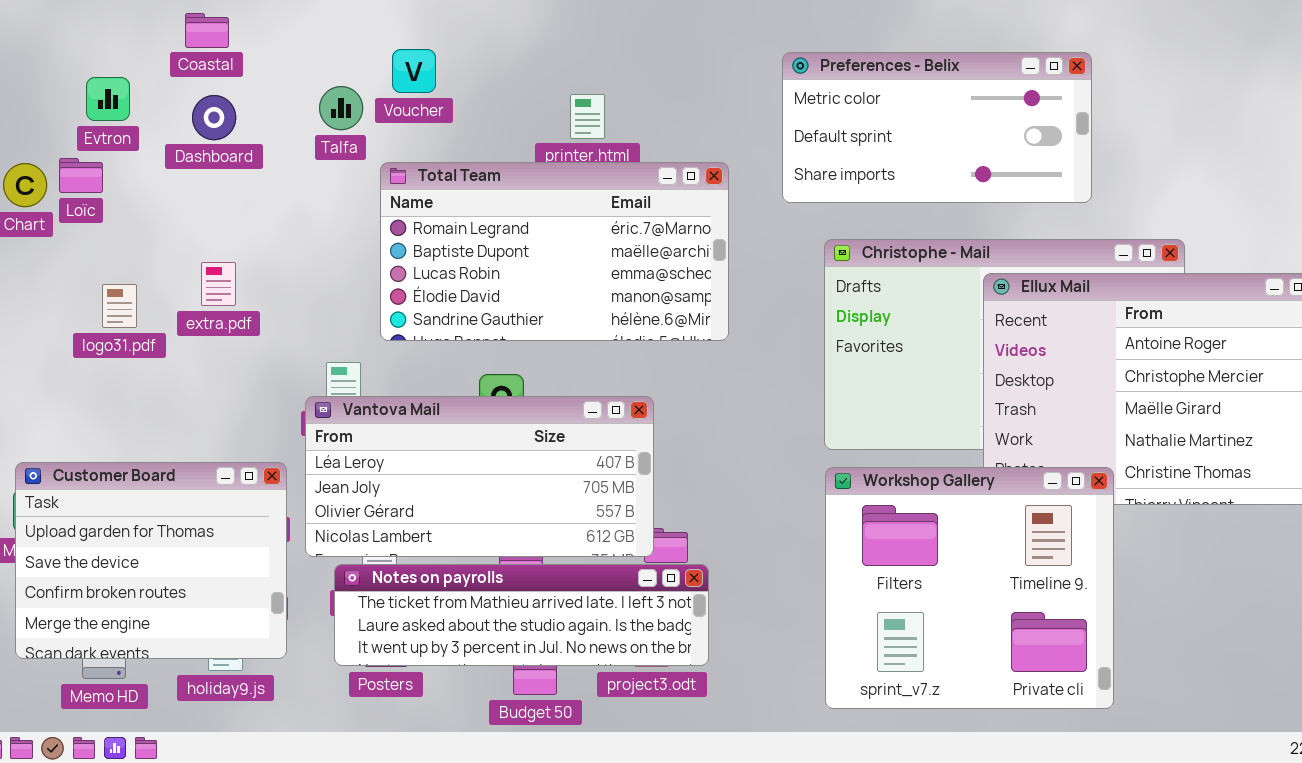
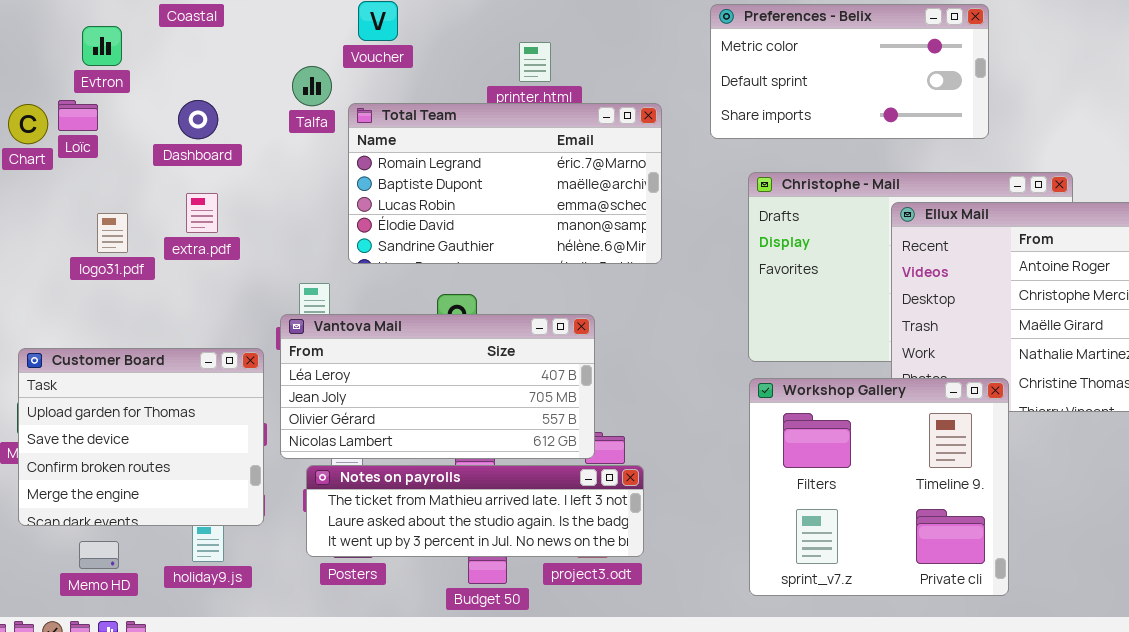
Talfa: [319,86,363,130] -> [292,66,332,106], moved
Dashboard: [192,95,236,140] -> [178,100,218,139], moved
Customer Board: [15,462,287,659] -> [18,348,264,526], moved

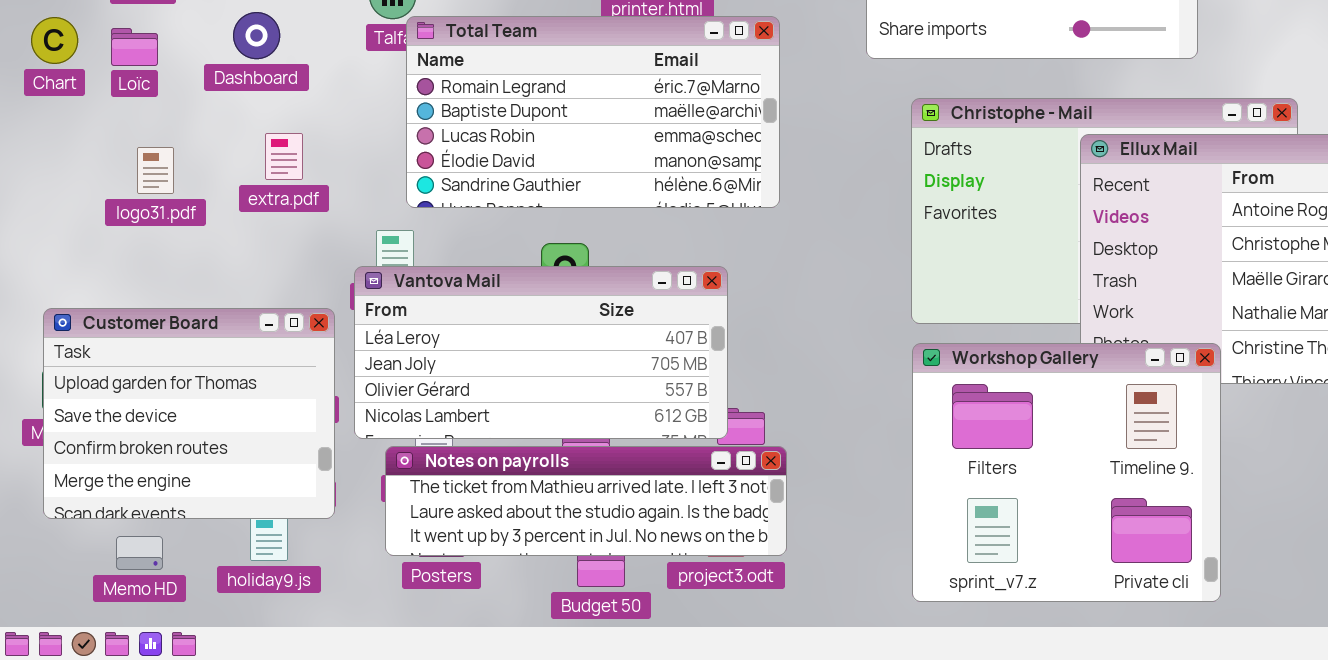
Loïc: [58,100,98,131] -> [111,28,158,66], moved
Total Team: [348,103,662,264] -> [406,16,780,208], moved
extra.pdf: [186,193,218,233] -> [265,133,303,180], moved

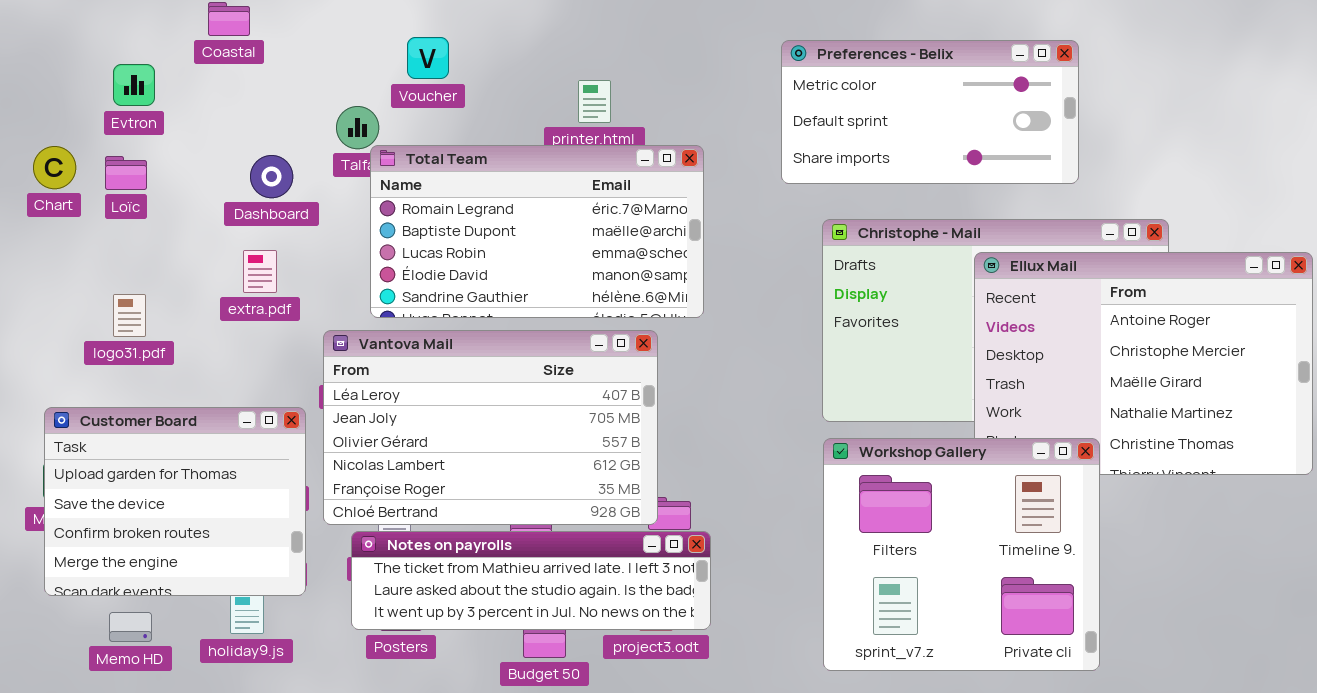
Dashboard: [233,12,280,59] -> [250,155,293,198], moved
logo31.pdf: [137,147,174,194] -> [113,294,146,337], moved
Vantova Mail: [354,266,728,439] -> [323,330,658,525], resized

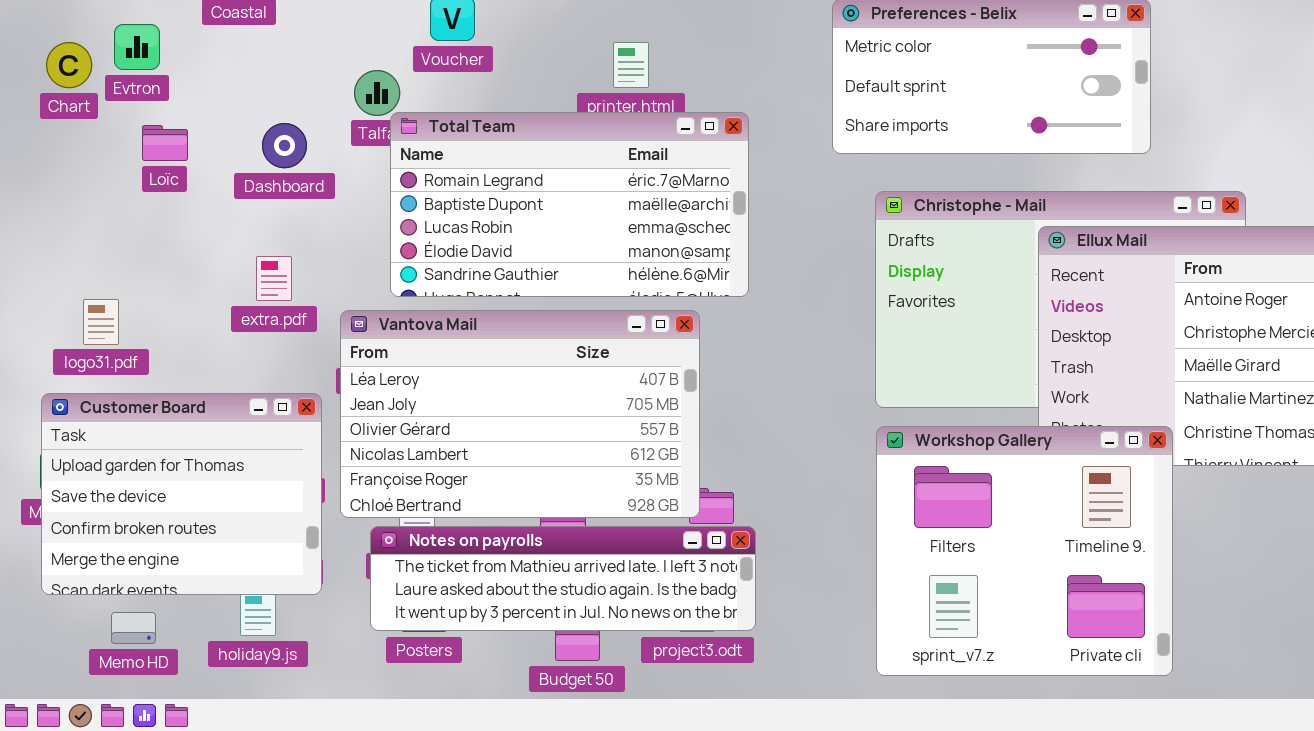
Chart: [33,146,76,189] -> [46,42,92,88], moved
Loïc: [105,156,147,190] -> [142,125,188,161], moved
extra.pdf: [243,250,277,293] -> [256,256,292,301], moved
logo31.pdf: [113,294,146,337] -> [83,299,119,345], moved

